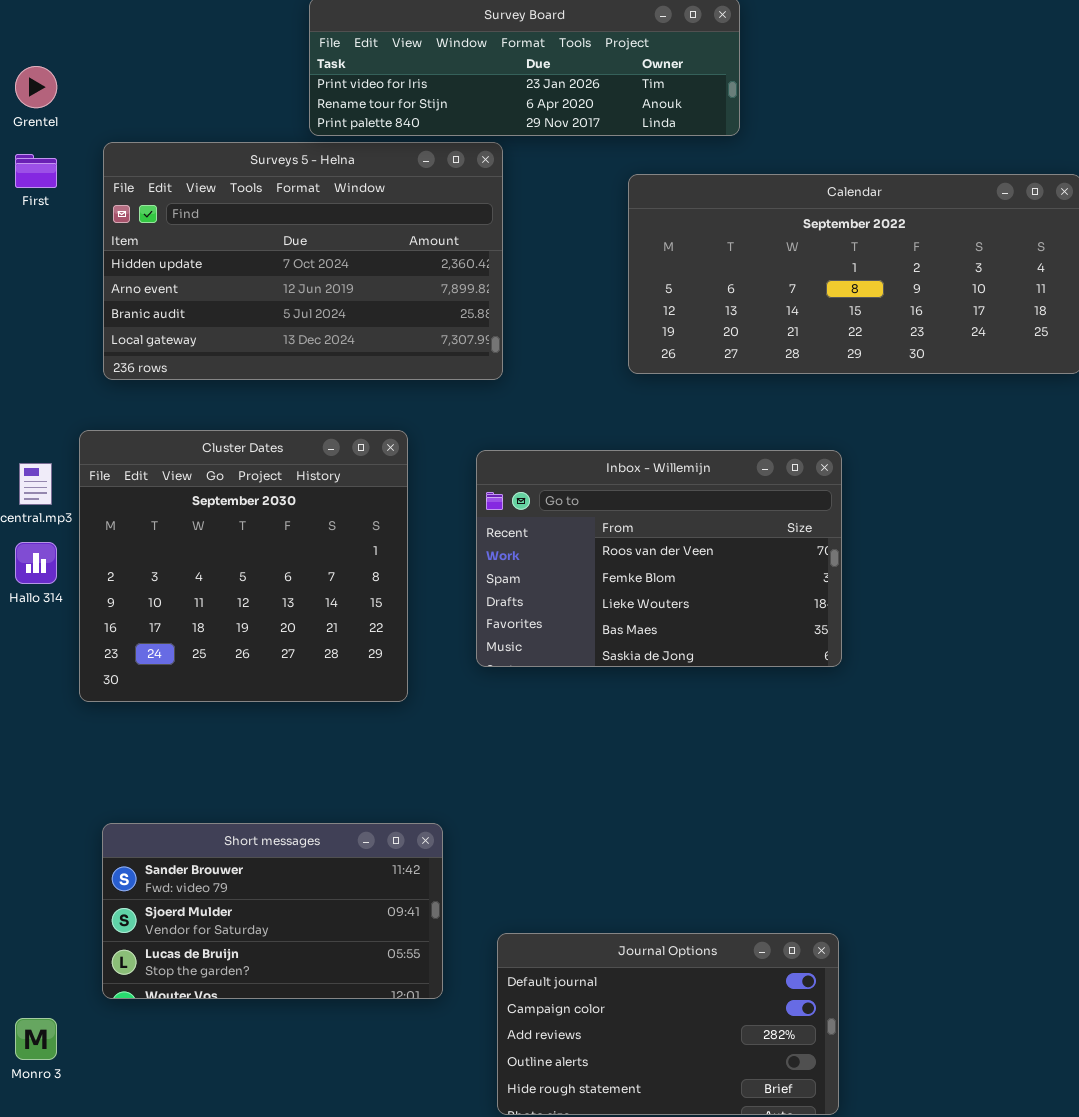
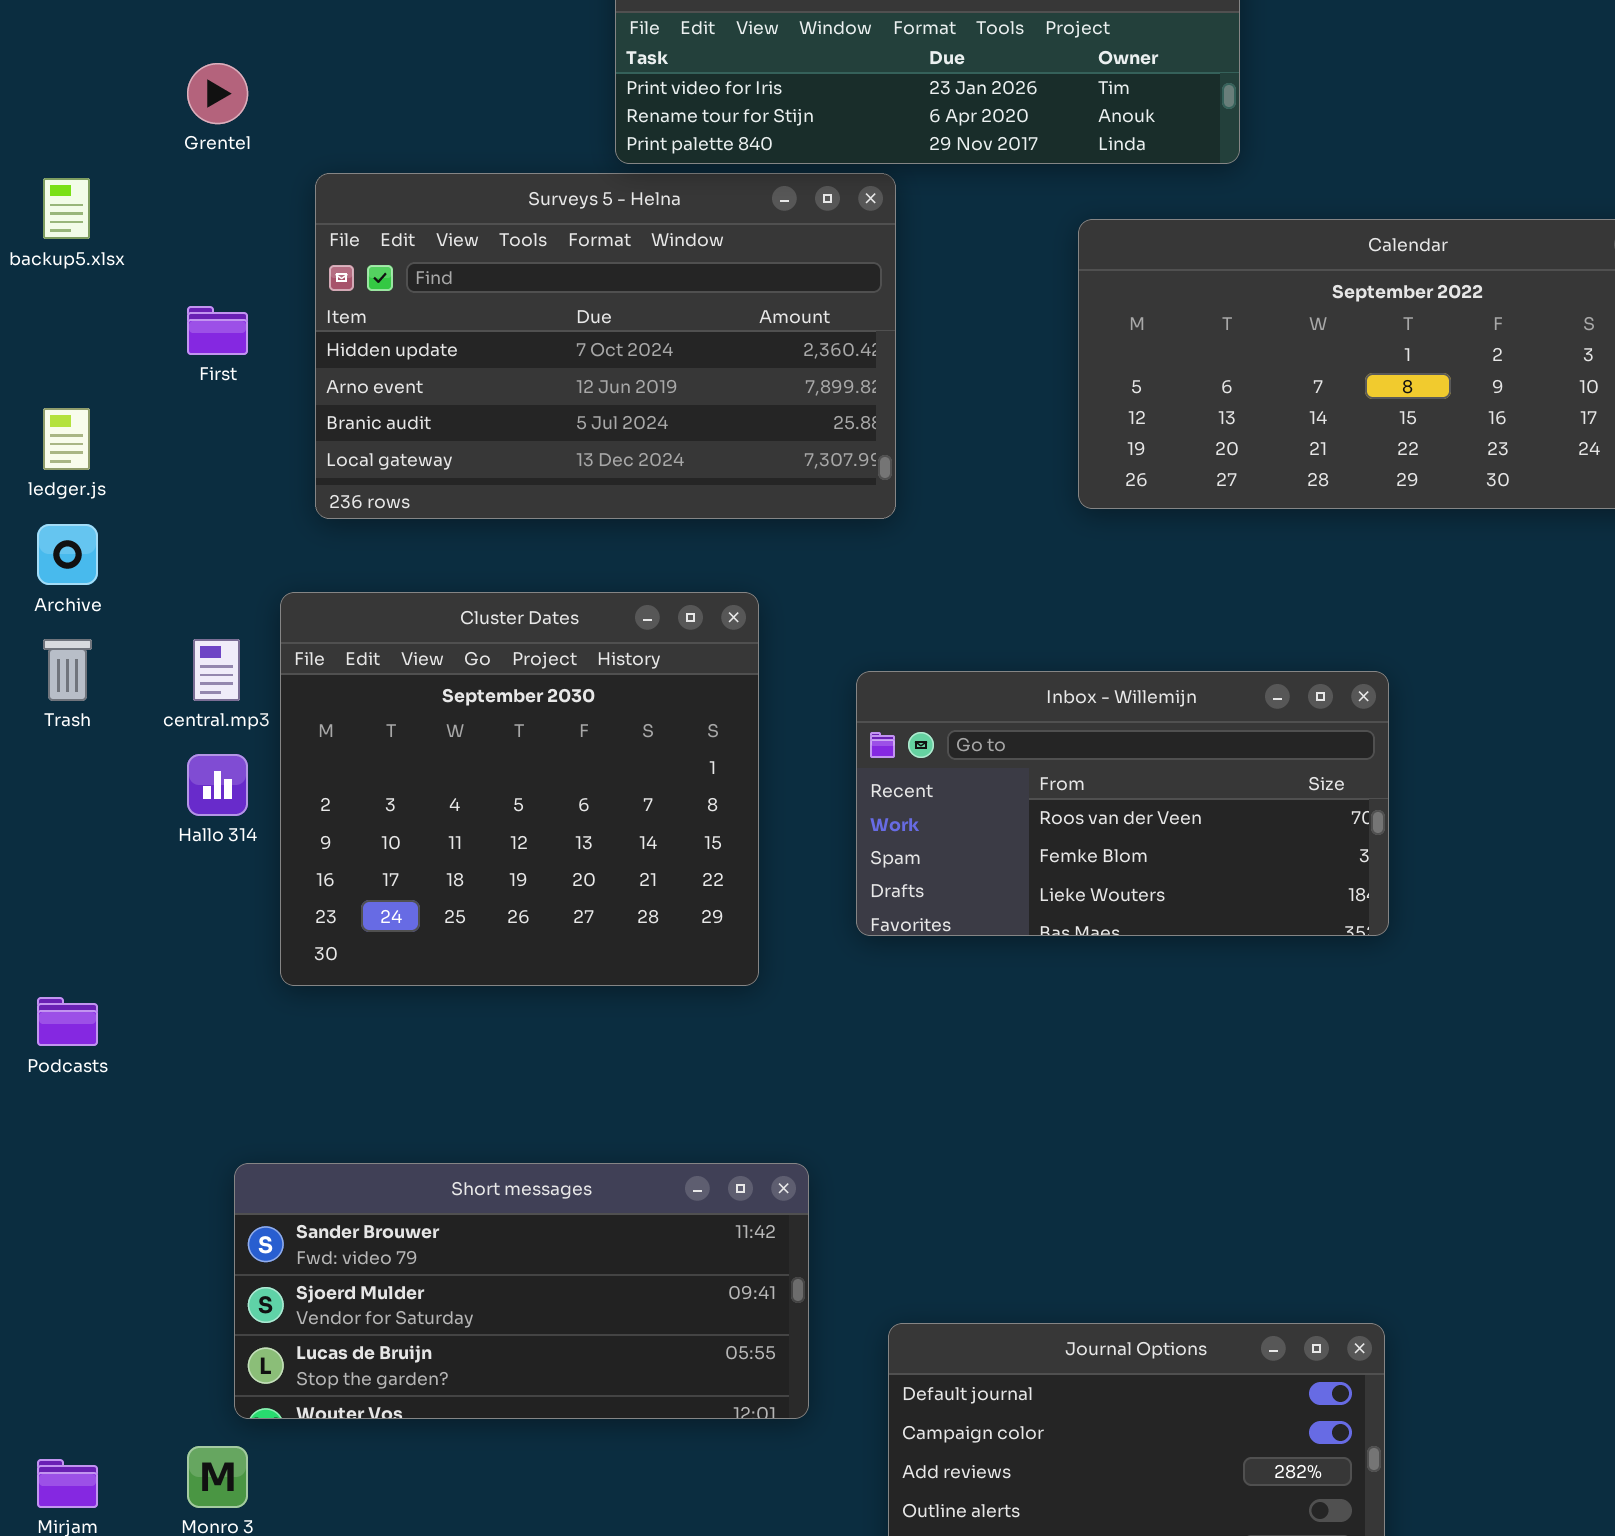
First: [15,154,57,188] -> [187,306,248,355], moved
Inbox - Willemijn: [476,450,842,667] -> [856,671,1389,936], resized
Short messages: [102,823,443,999] -> [234,1163,809,1419], resized

